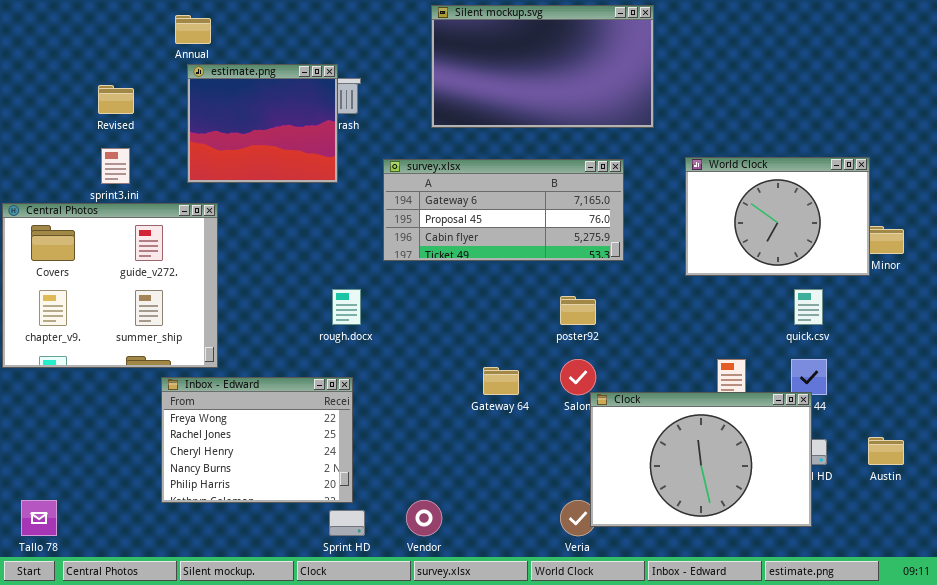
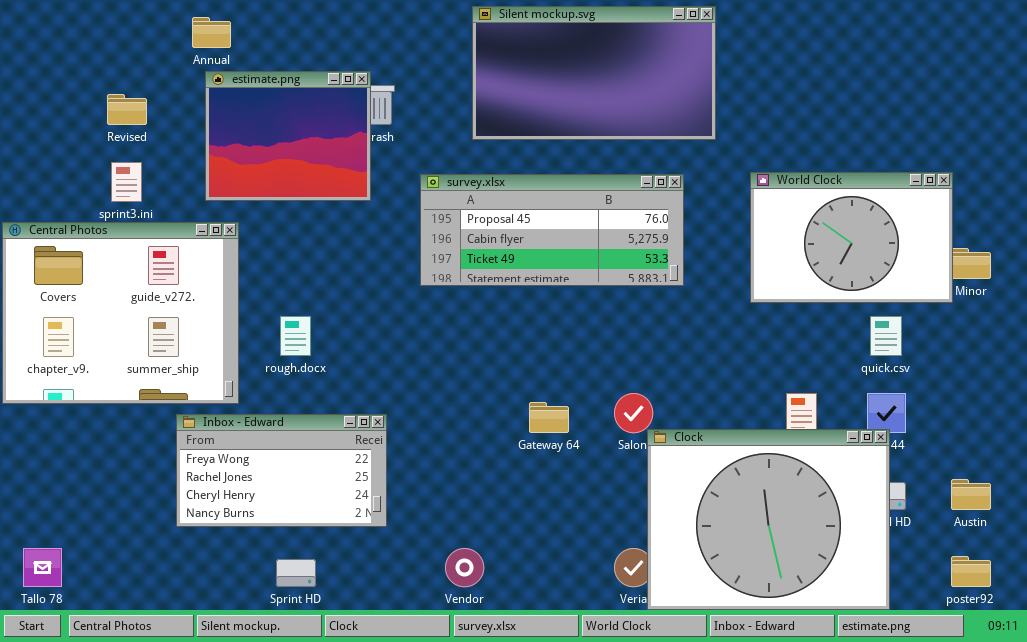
survey.xlsx: [383,159,624,261] -> [420,174,684,286], scrolled down 1 row
rough.docx: [332,289,361,325] -> [280,316,311,356], moved
poster92: [560,296,596,325] -> [951,556,991,587], moved
Inbox - Edward: [161,377,353,503] -> [176,414,387,527], resized
Clock: [590,392,812,527] -> [647,429,890,610], resized
Sprint HD: [329,510,365,536] -> [276,559,316,587], moved

